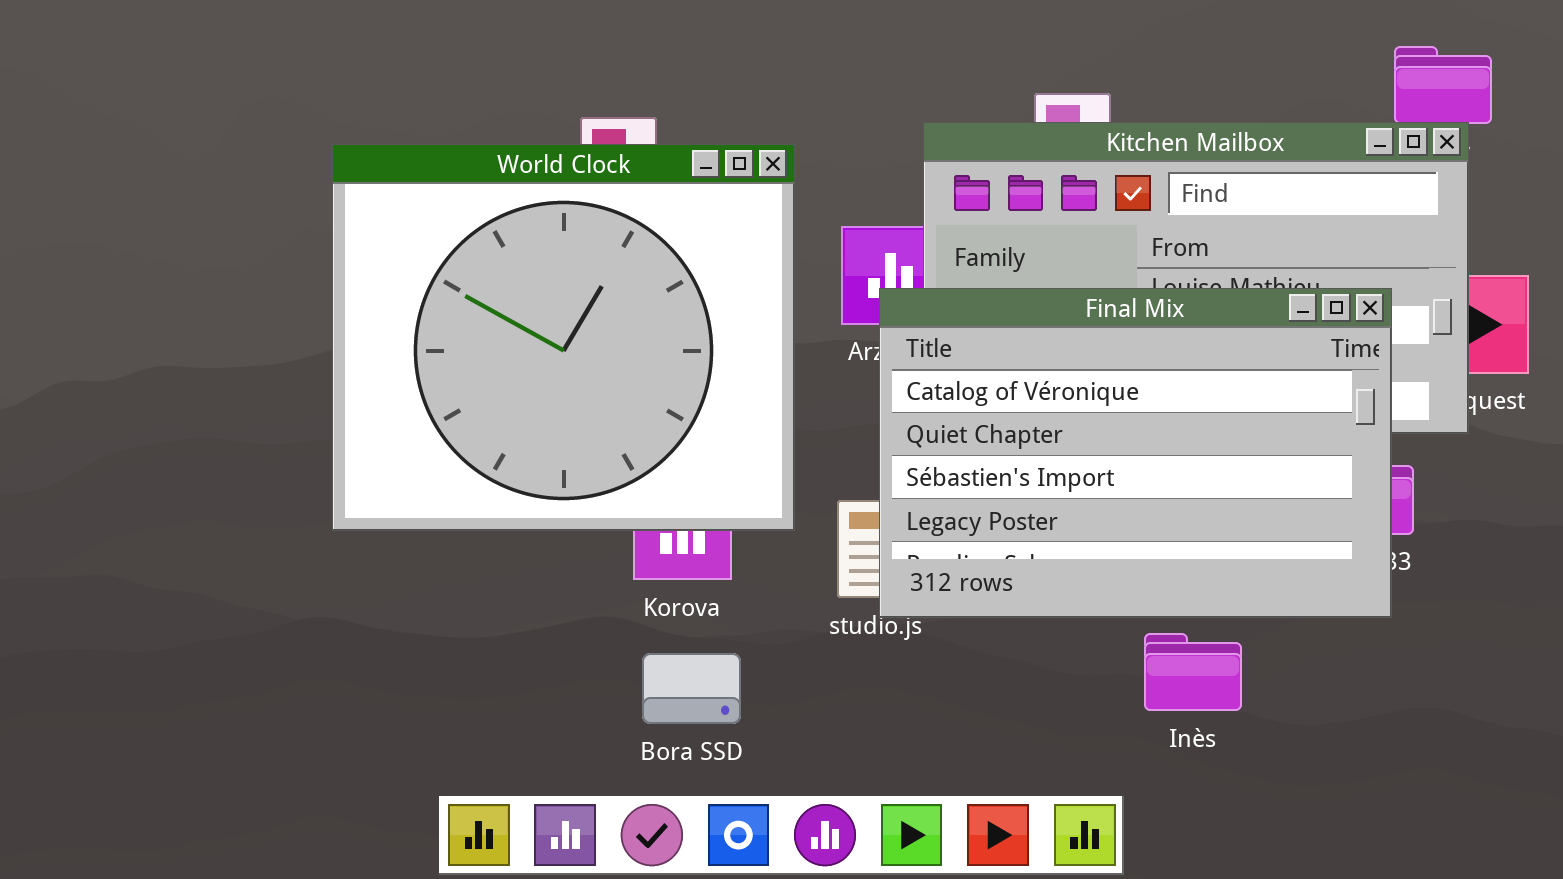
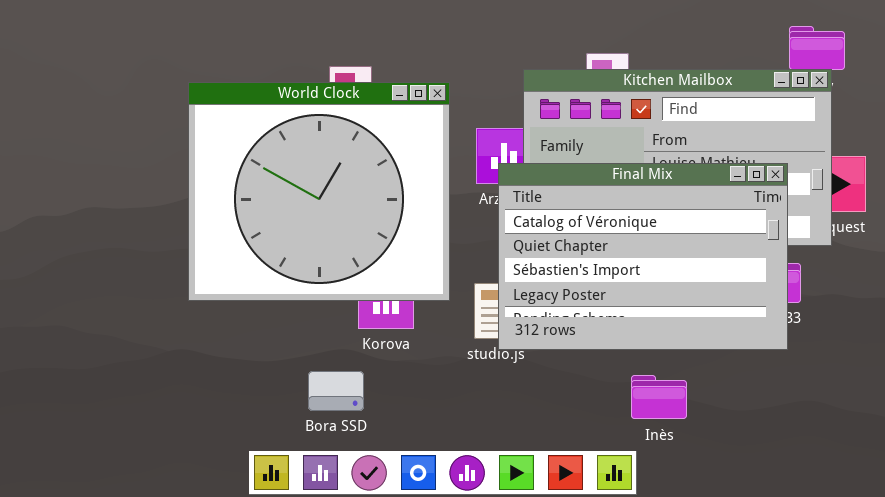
Inès: [1144,633,1242,711] -> [631,375,687,419], moved
Bora SSD: [642,653,741,724] -> [308,371,364,411], moved

